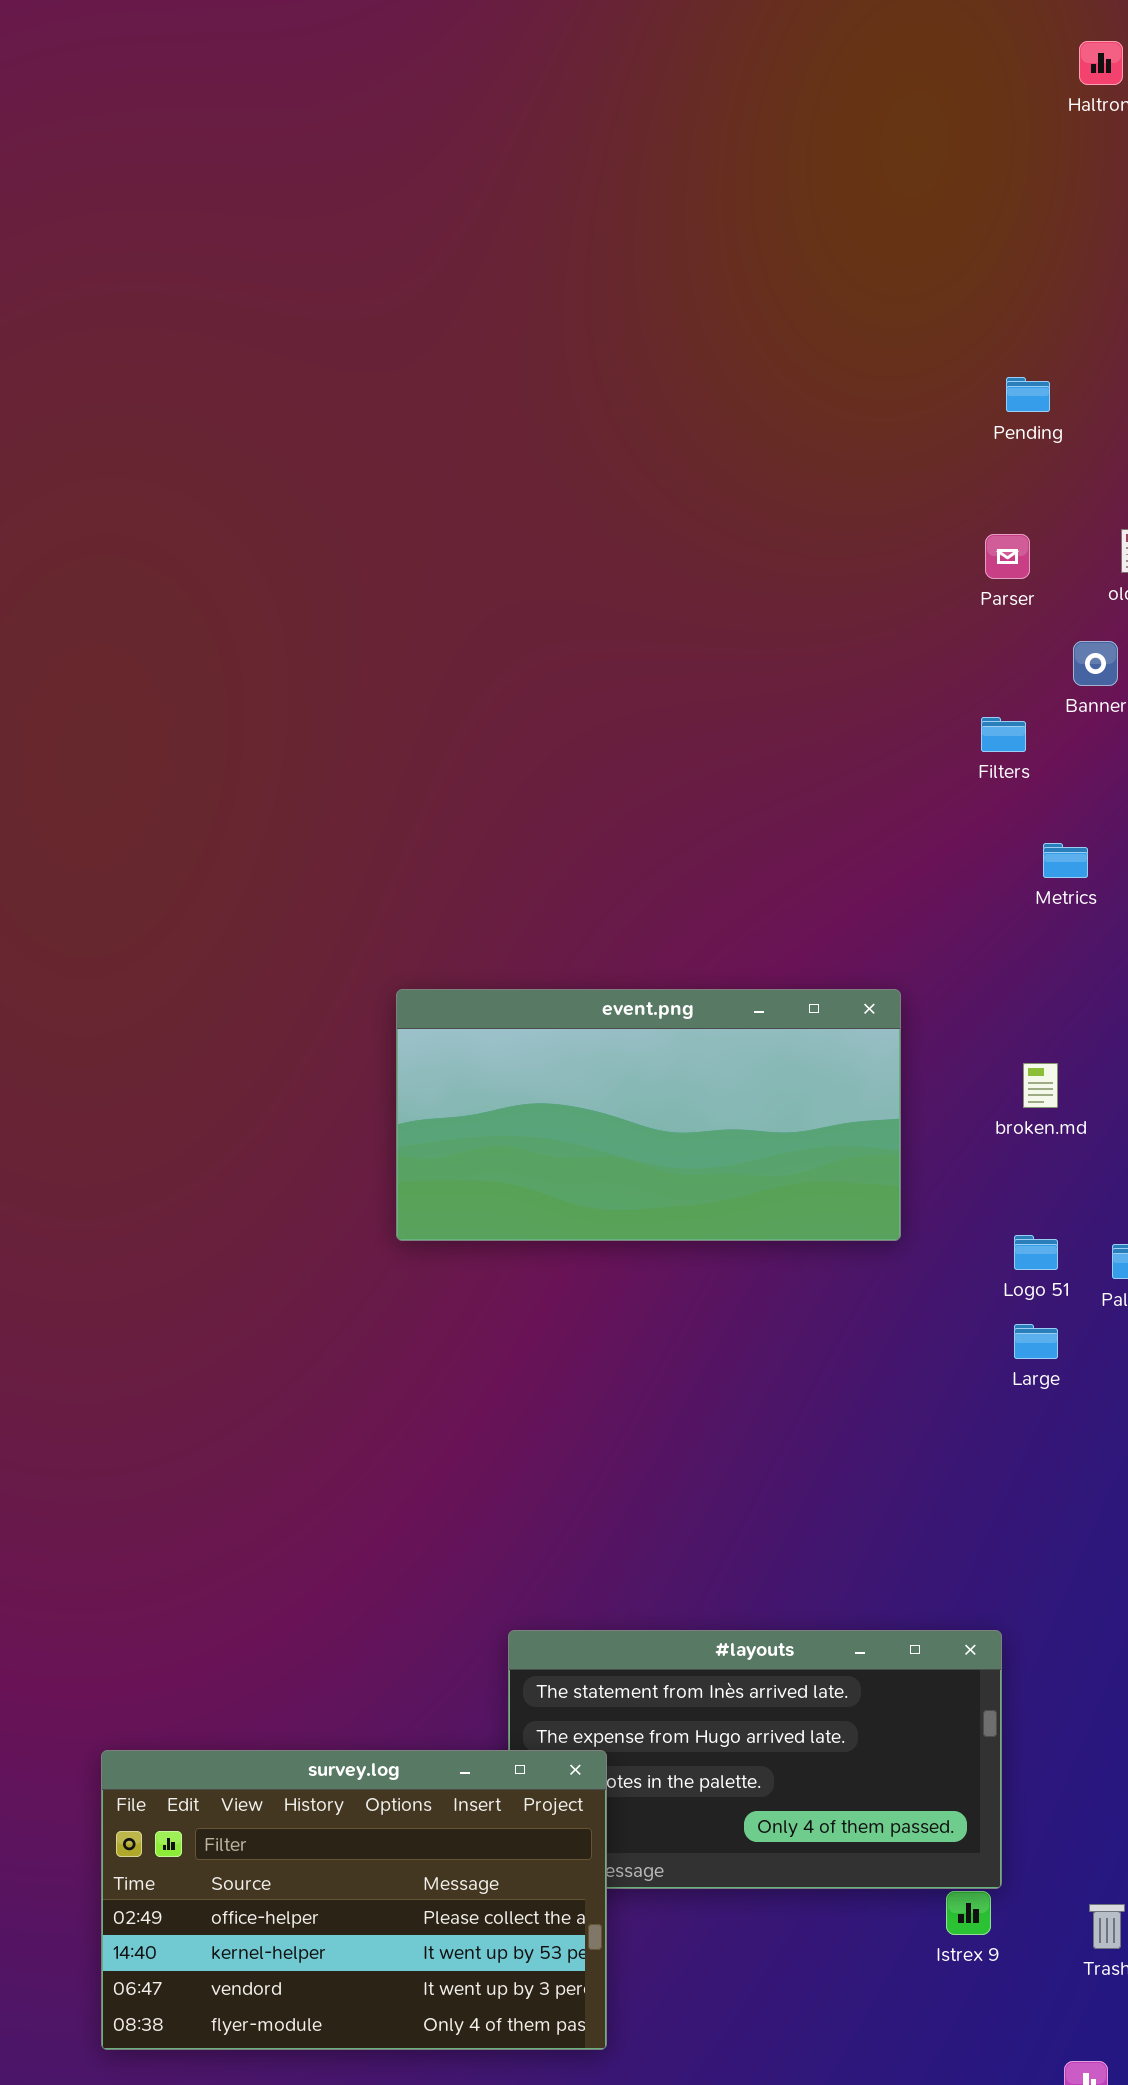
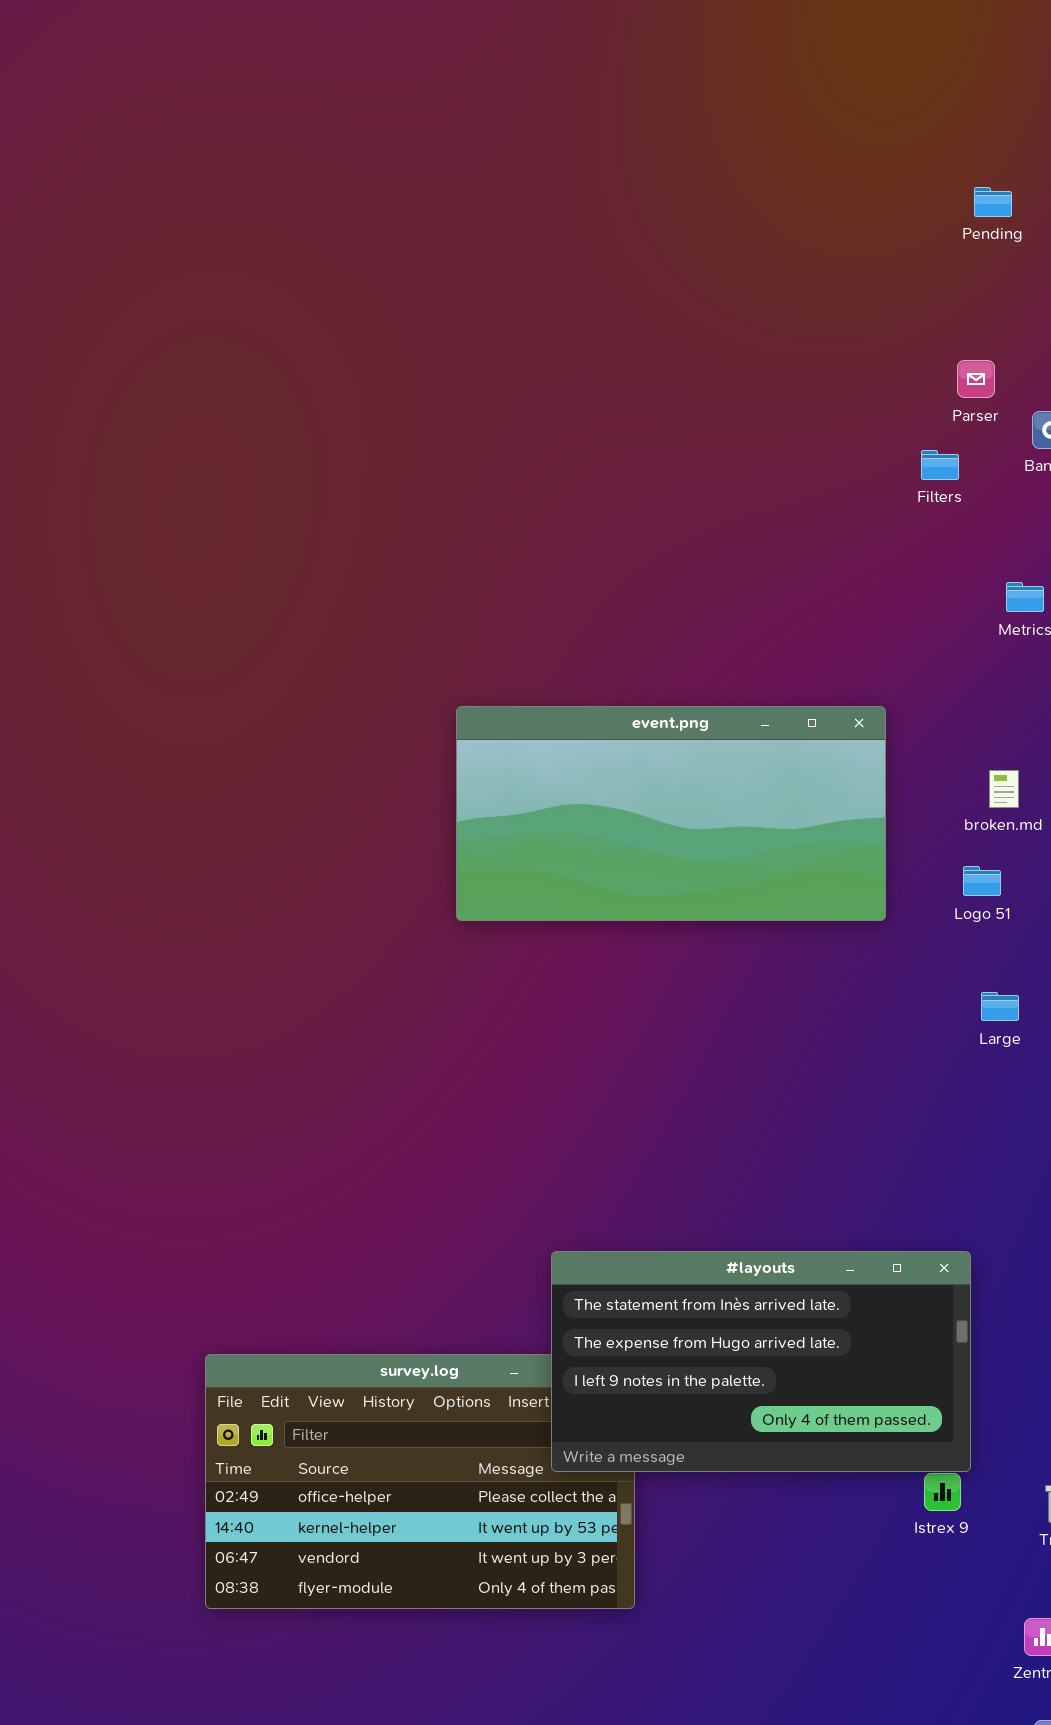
Parser: [985,534,1030,579] -> [957,360,995,398], moved
Filters: [981,717,1026,752] -> [921,450,959,480], moved
Logo 51: [1014,1235,1058,1270] -> [963,866,1001,896], moved
#layouts: [508,1630,1002,1889] -> [551,1251,971,1472], raised

